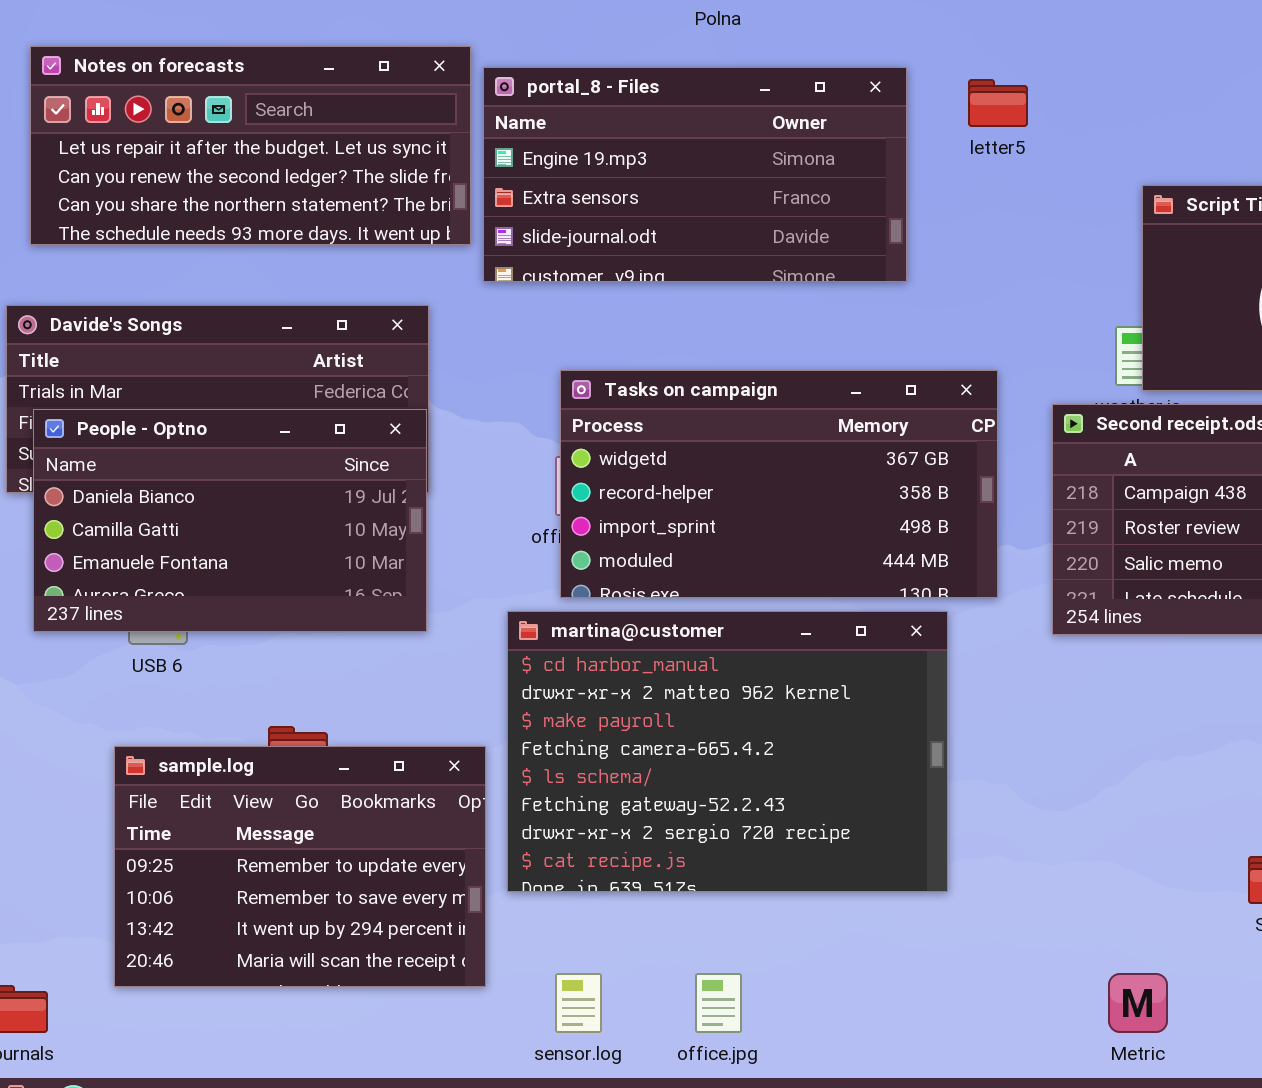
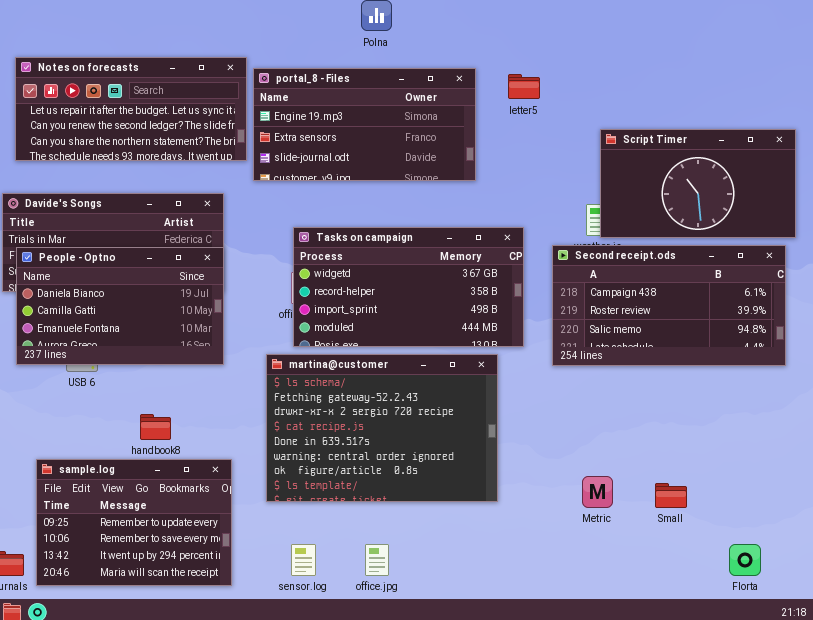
martina@customer: [507,611,948,892] -> [266,354,498,502], scrolled down 4 rows
sample.log: [114,746,486,987] -> [36,459,232,586], moved
Metric: [1108,973,1168,1033] -> [582,476,613,508], moved

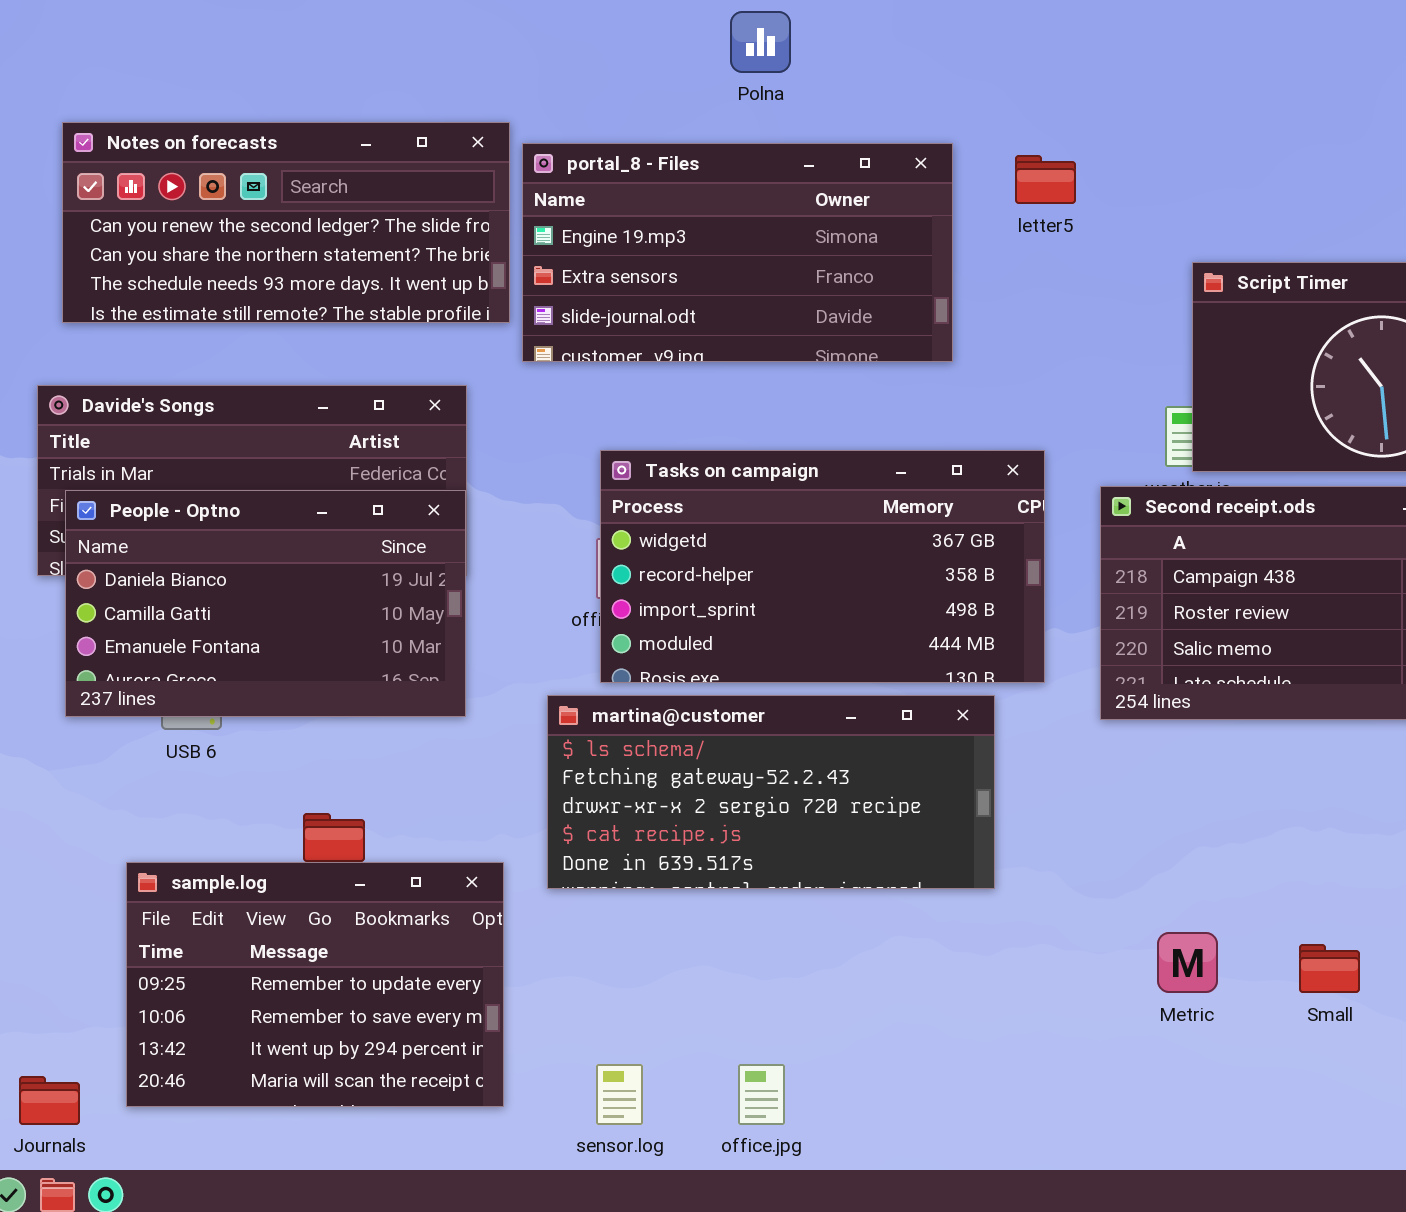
Notes on forecasts: [15,57,247,161] -> [62,122,510,323], scrolled down 1 row
martina@customer: [266,354,498,502] -> [547,695,995,889], resized
sample.log: [36,459,232,586] -> [126,862,504,1107], moved

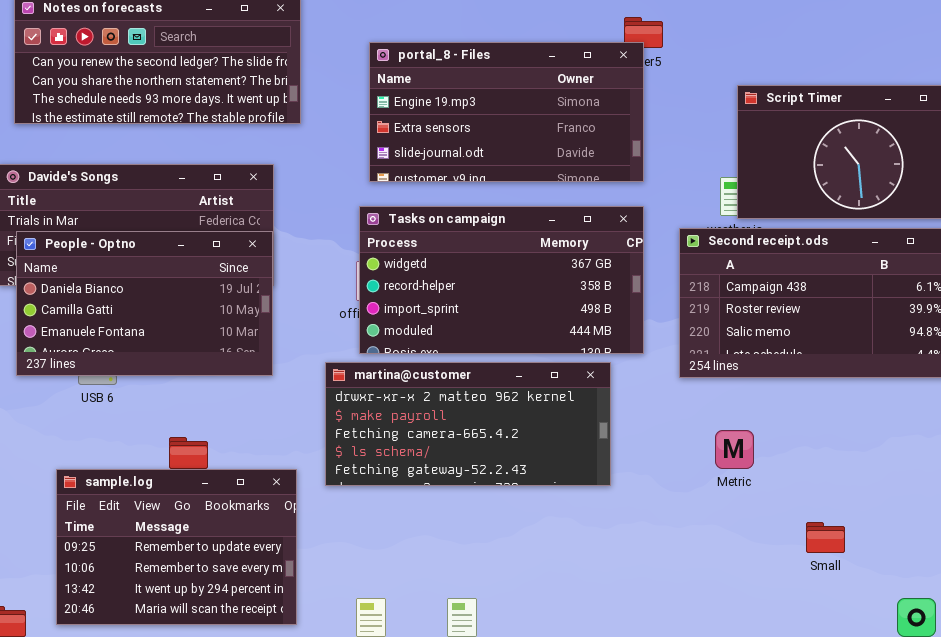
portal_8 - Files: [522,143,953,362] -> [369,42,644,182], moved
martina@customer: [547,695,995,889] -> [325,362,611,486], scrolled up 3 rows
Metric: [1157,932,1218,993] -> [715,430,754,469], moved

